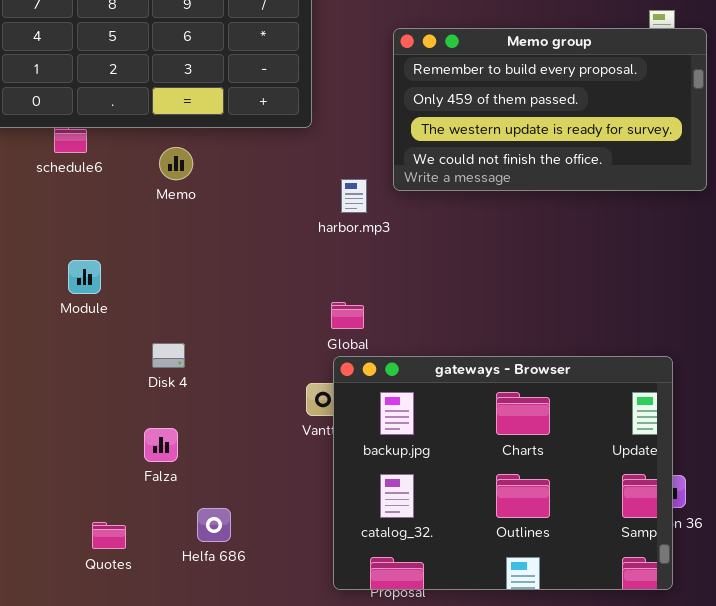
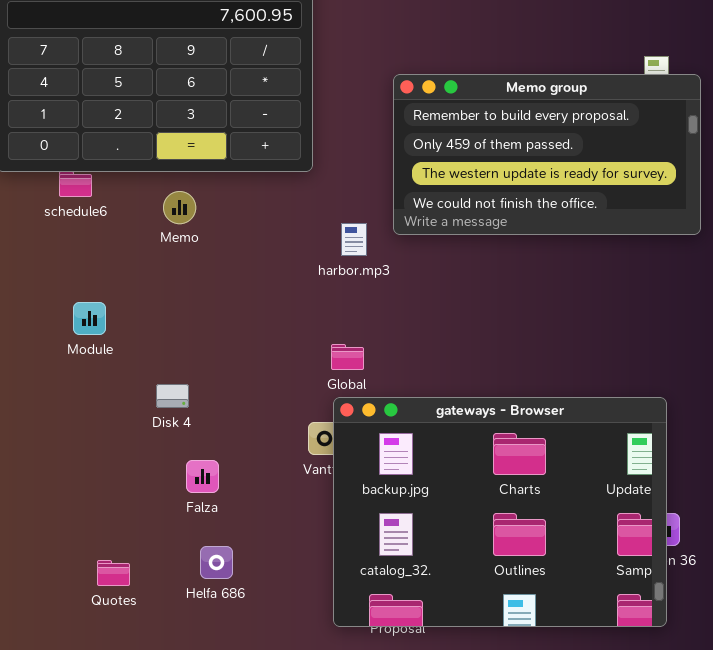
Falza: [144,428,178,462] -> [186,460,219,493], moved

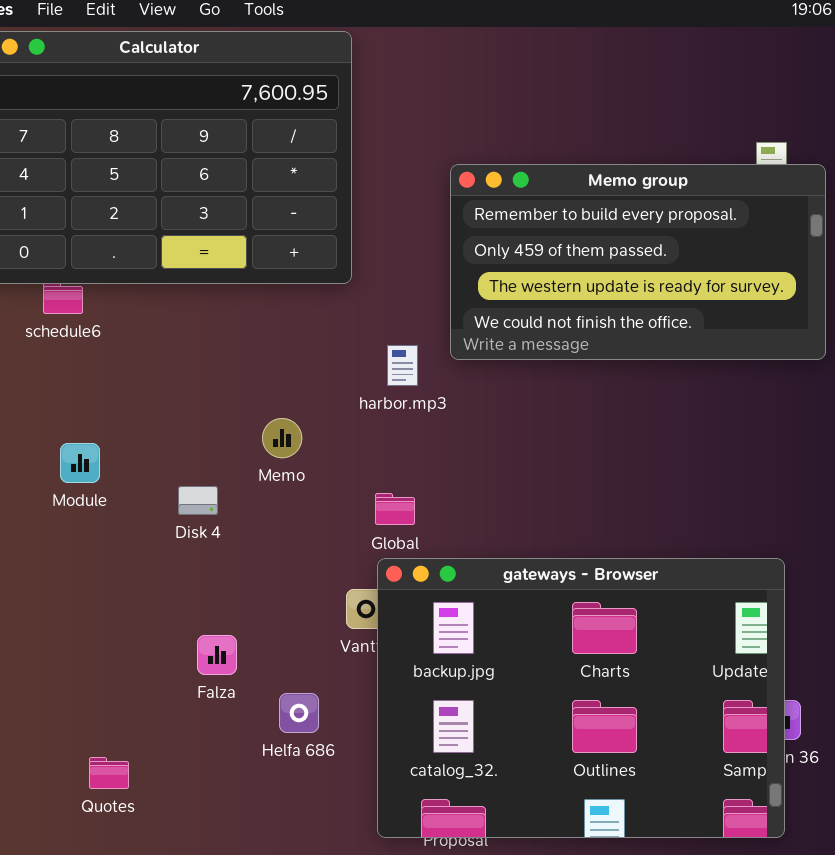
Memo: [163,191,196,224] -> [262,418,302,458], moved
Disk 4: [156,384,189,408] -> [178,486,218,515], moved
Helfa 686: [200,546,233,579] -> [279,693,319,733], moved

